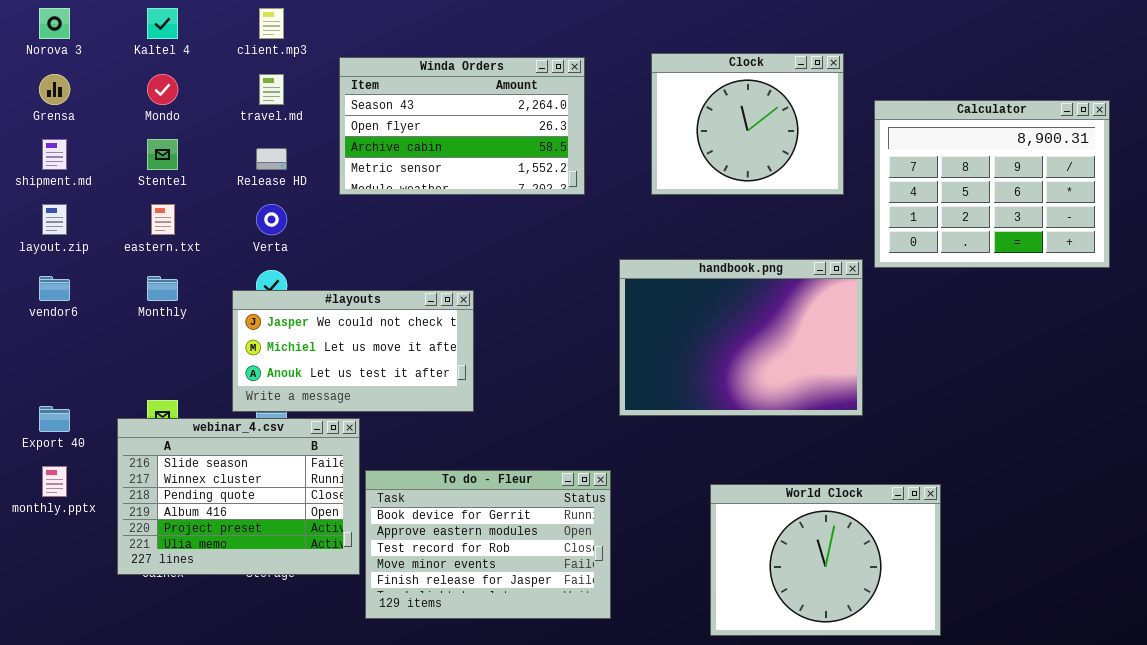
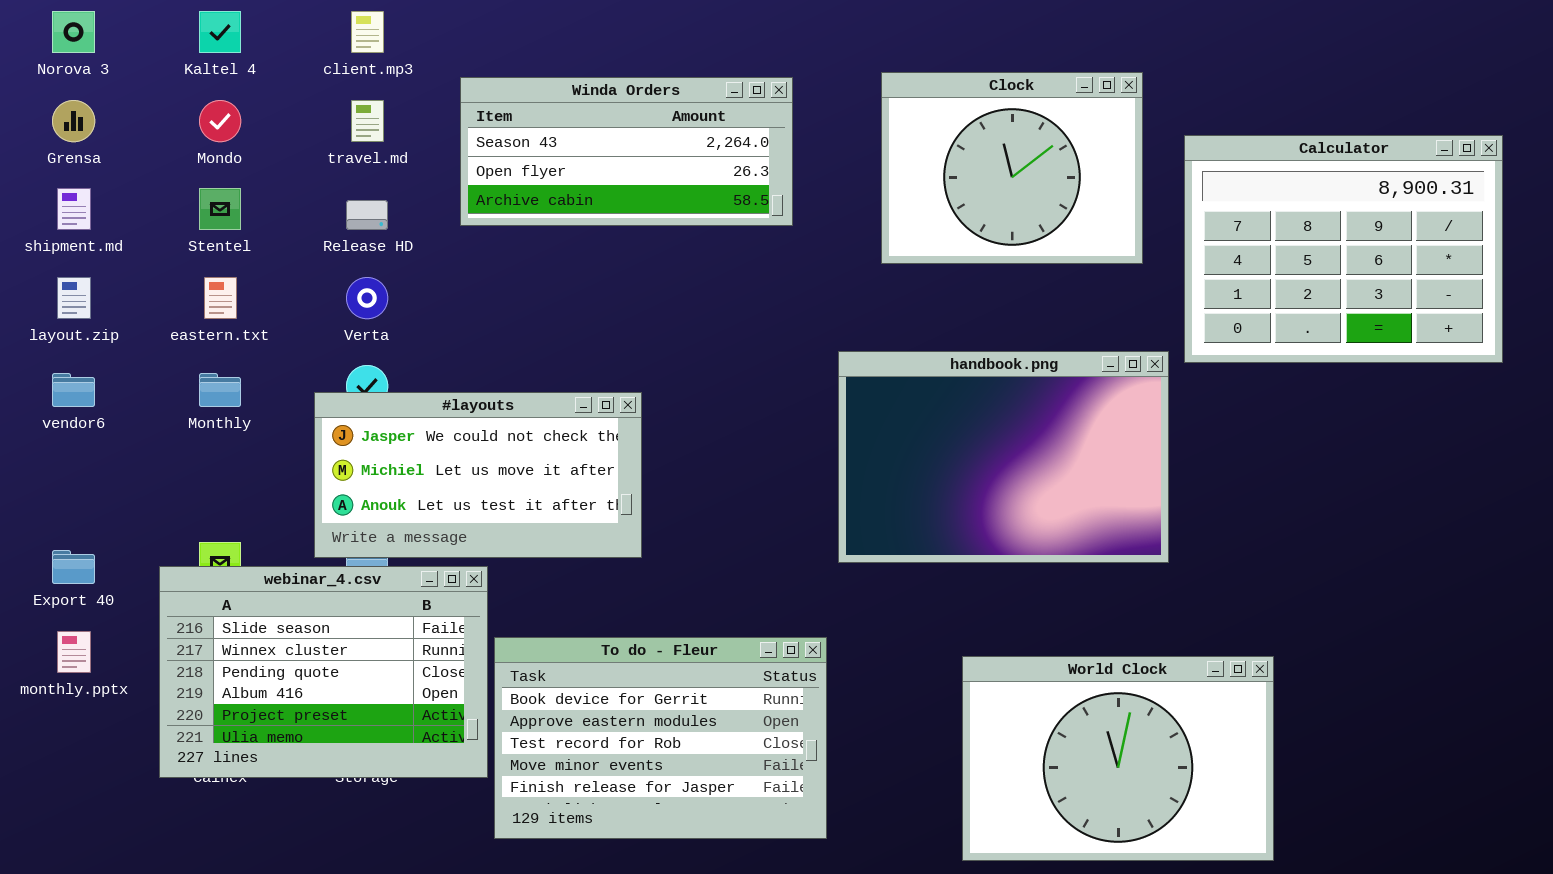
Winda Orders: [339,57,585,195] -> [460,77,793,226], resized

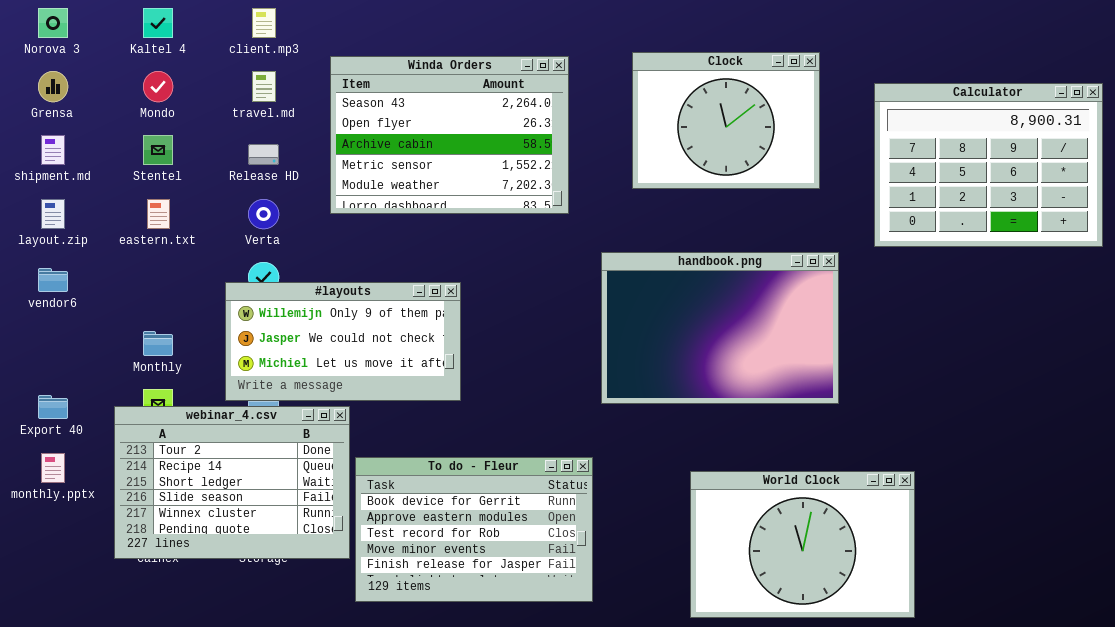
Winda Orders: [460,77,793,226] -> [330,56,569,214], resized
Calculator: [1184,135,1503,363] -> [874,83,1103,247], moved
Monthly: [199,373,241,407] -> [143,331,173,356], moved
#layouts: [314,392,642,558] -> [225,282,461,401], scrolled up 1 row
webinar_4.csv: [159,566,488,778] -> [114,406,350,559], scrolled up 3 rows

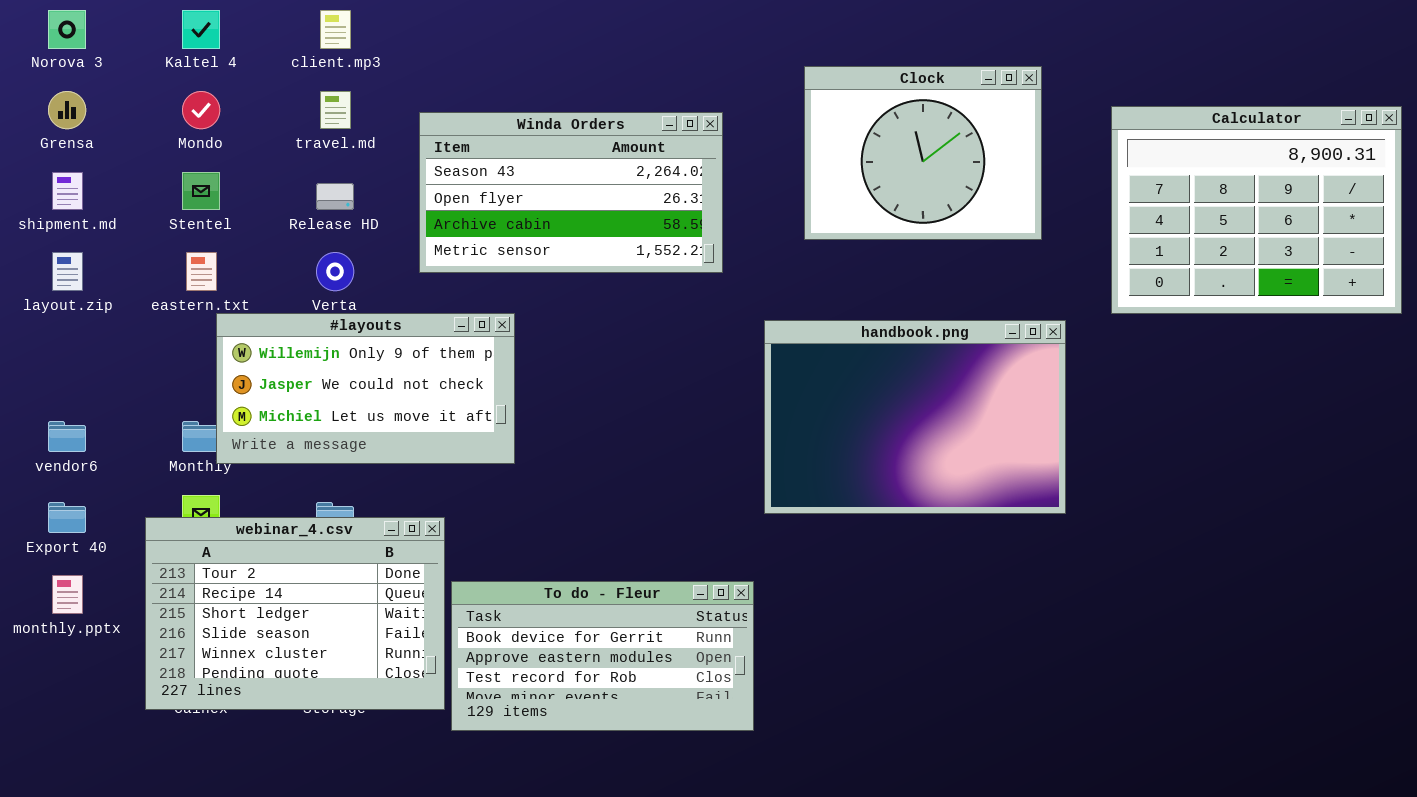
Winda Orders: [330,56,569,214] -> [419,112,723,273], resized
vendor6: [38,268,68,292] -> [48,421,86,452], moved
#layouts: [225,282,461,401] -> [216,313,515,464], moved
To do - Fleur: [355,457,593,602] -> [451,581,754,731], resized
World Clock: [690,471,915,618] -> none, closed

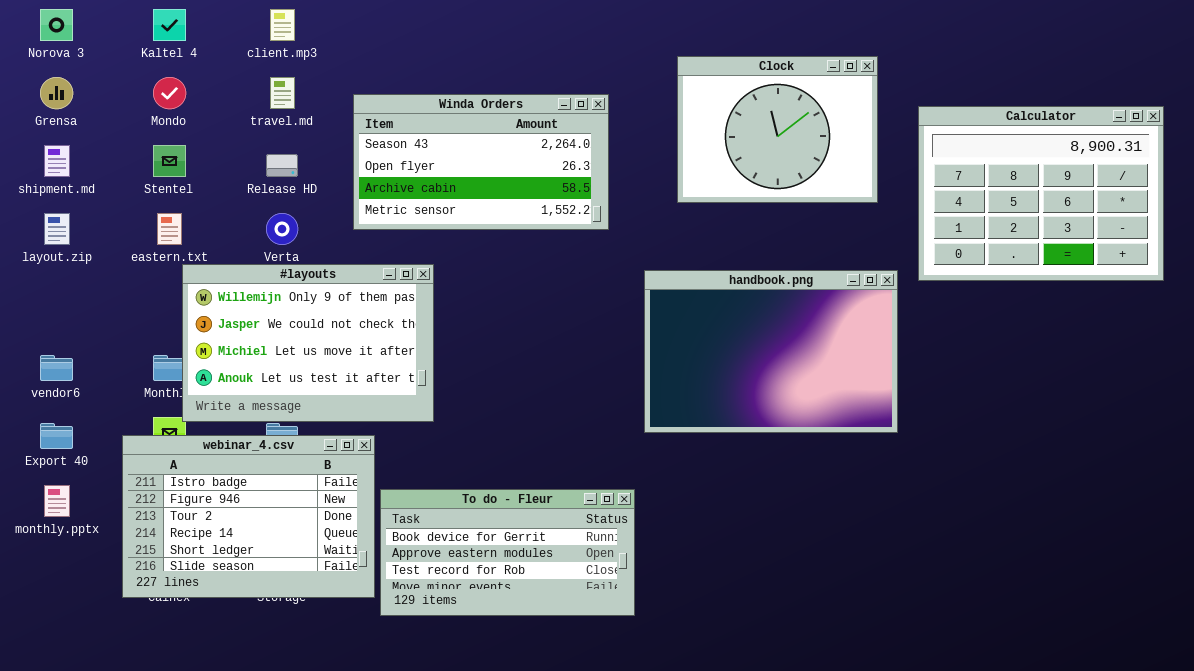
Calculator: [1111,106,1402,314] -> [918,106,1164,281], moved
#layouts: [216,313,515,464] -> [182,264,434,422], resized
webinar_4.csv: [145,517,445,710] -> [122,435,375,598], scrolled up 2 rows

